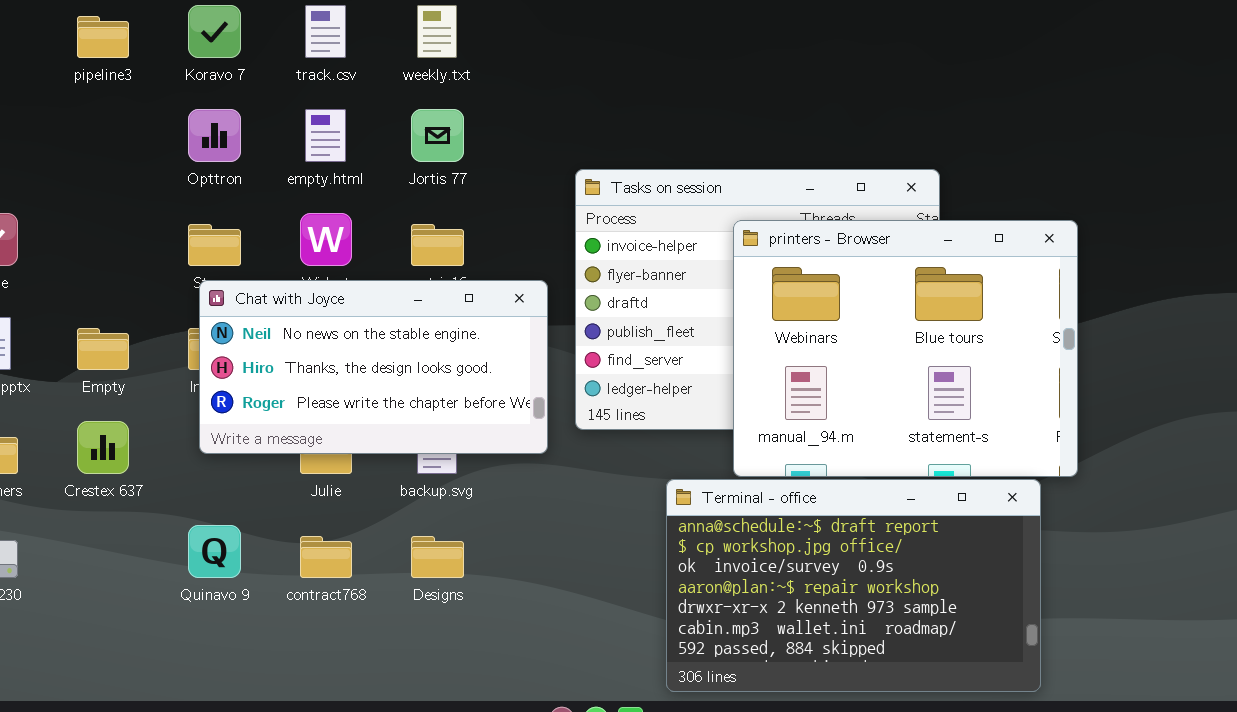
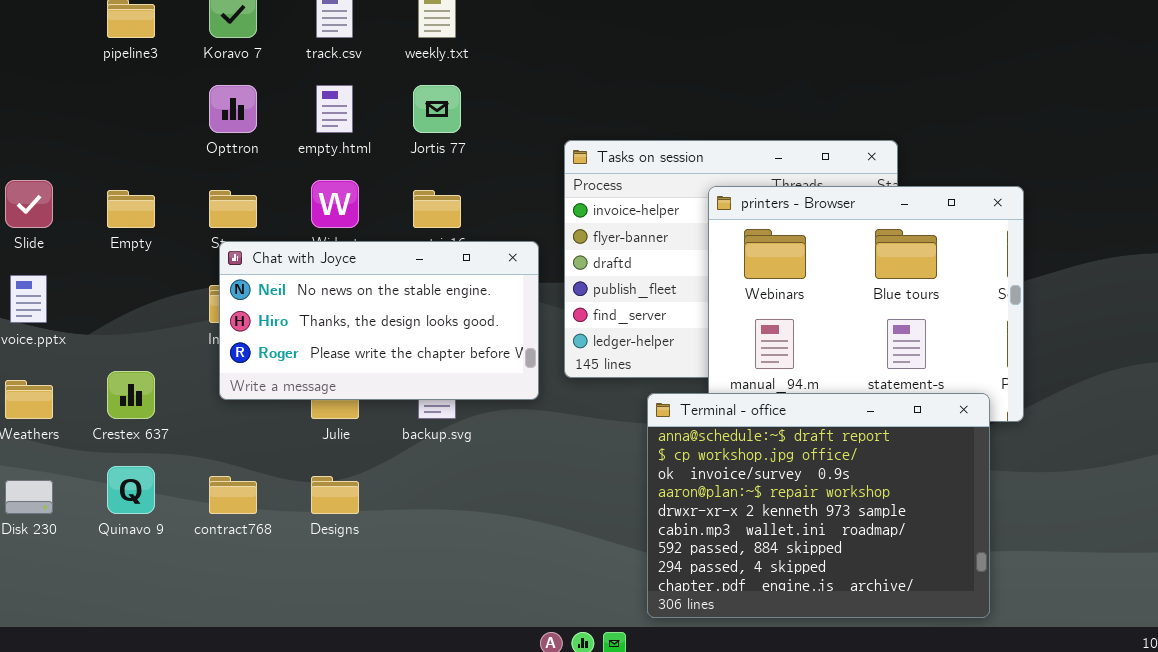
Empty: [77,328,129,370] -> [107,190,155,228], moved
Terminal - office: [666,479,1041,692] -> [647,393,990,618], resized
Quinavo 9: [188,525,241,578] -> [107,466,155,514], moved
contract768: [300,536,352,578] -> [209,476,257,514], moved
Designs: [411,536,464,578] -> [311,476,359,514], moved

